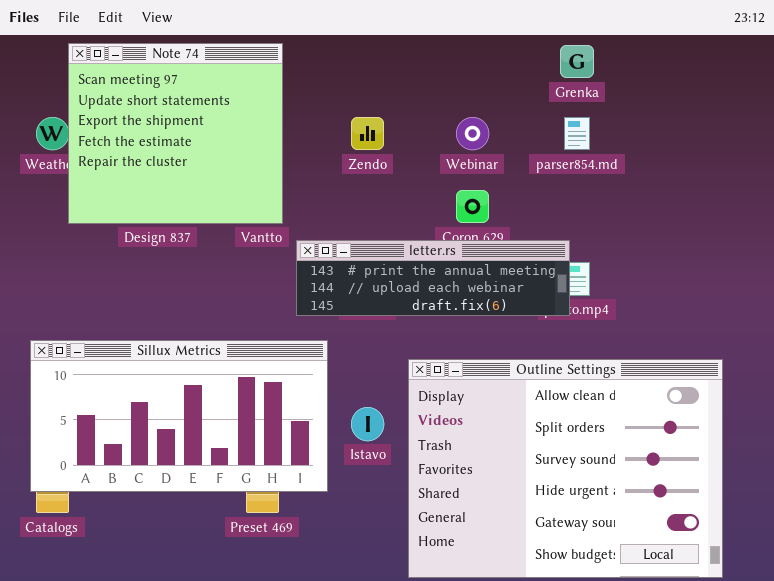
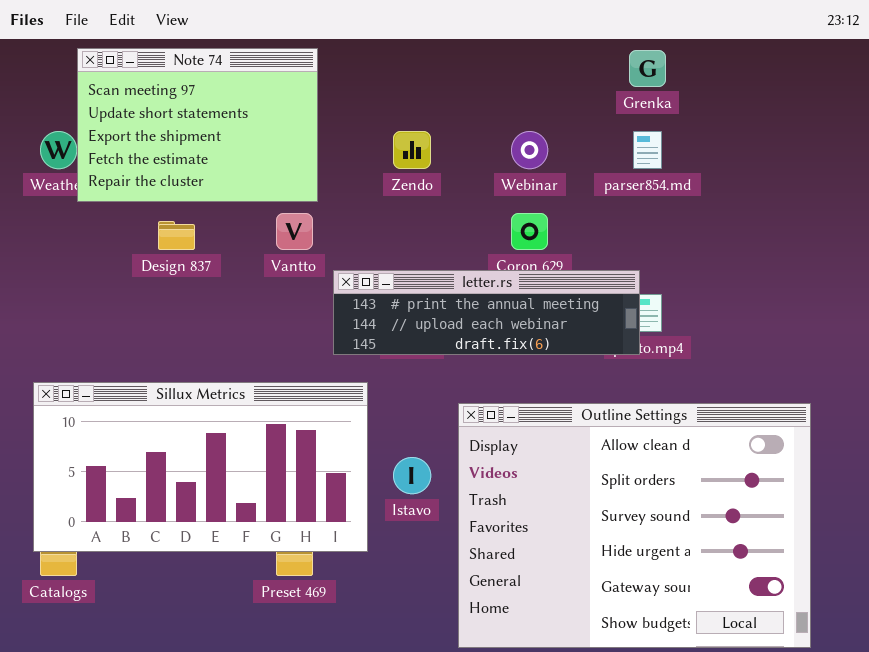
Note 74: [68,43,283,224] -> [77,48,318,202], resized

